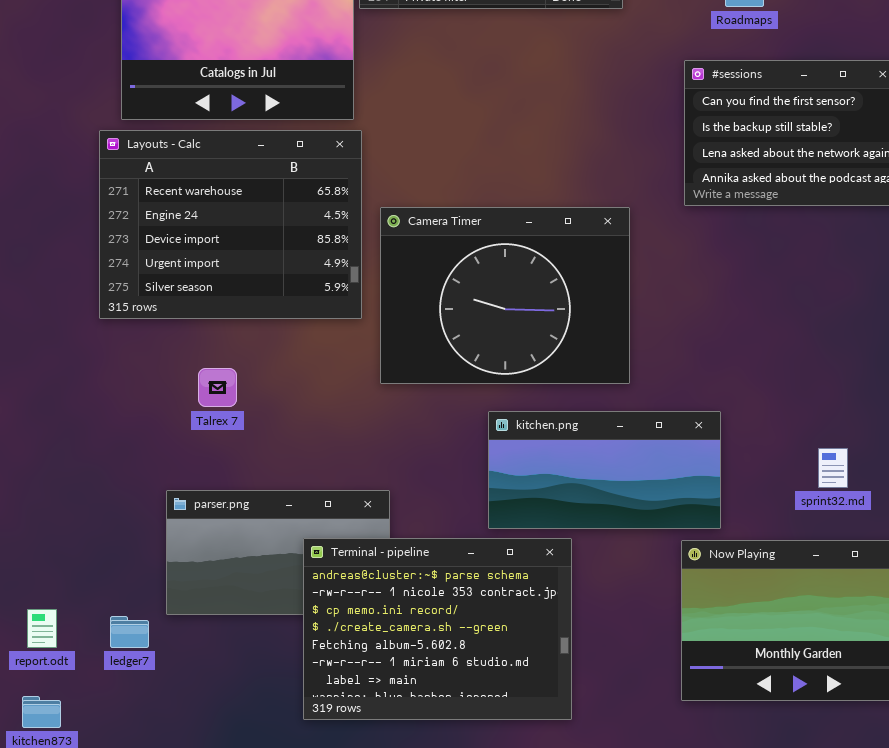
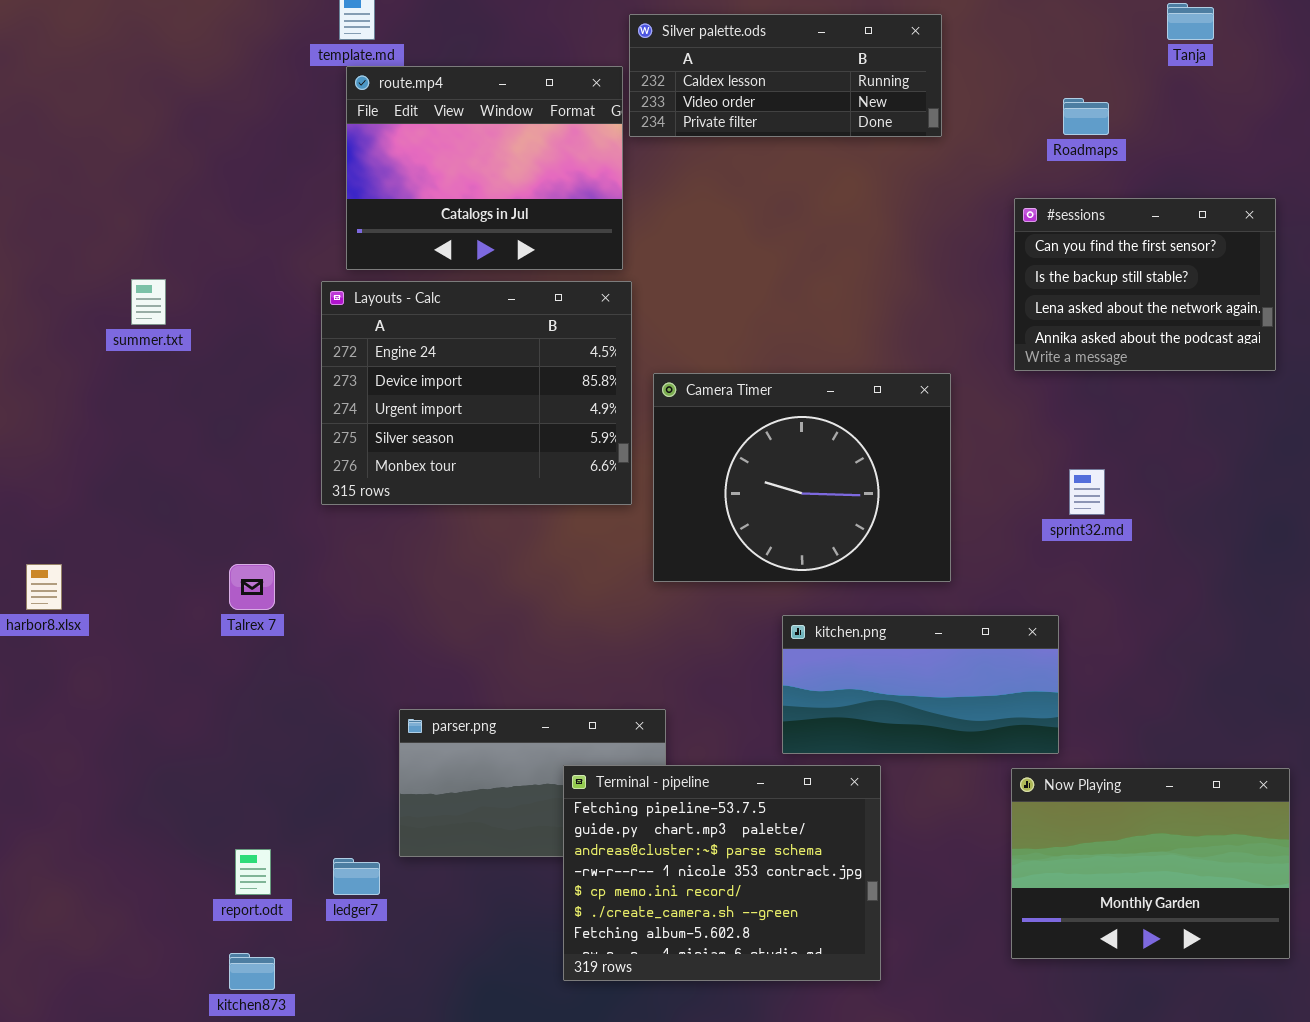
Layouts - Calc: [99,130,362,319] -> [321,281,632,505], scrolled down 1 row
Talrex 7: [198,368,237,407] -> [229,564,275,610], moved
sprint32.md: [818,448,848,488] -> [1069,469,1105,515], moved
Terminal - pipeline: [303,538,572,720] -> [563,765,881,981], scrolled up 2 rows

